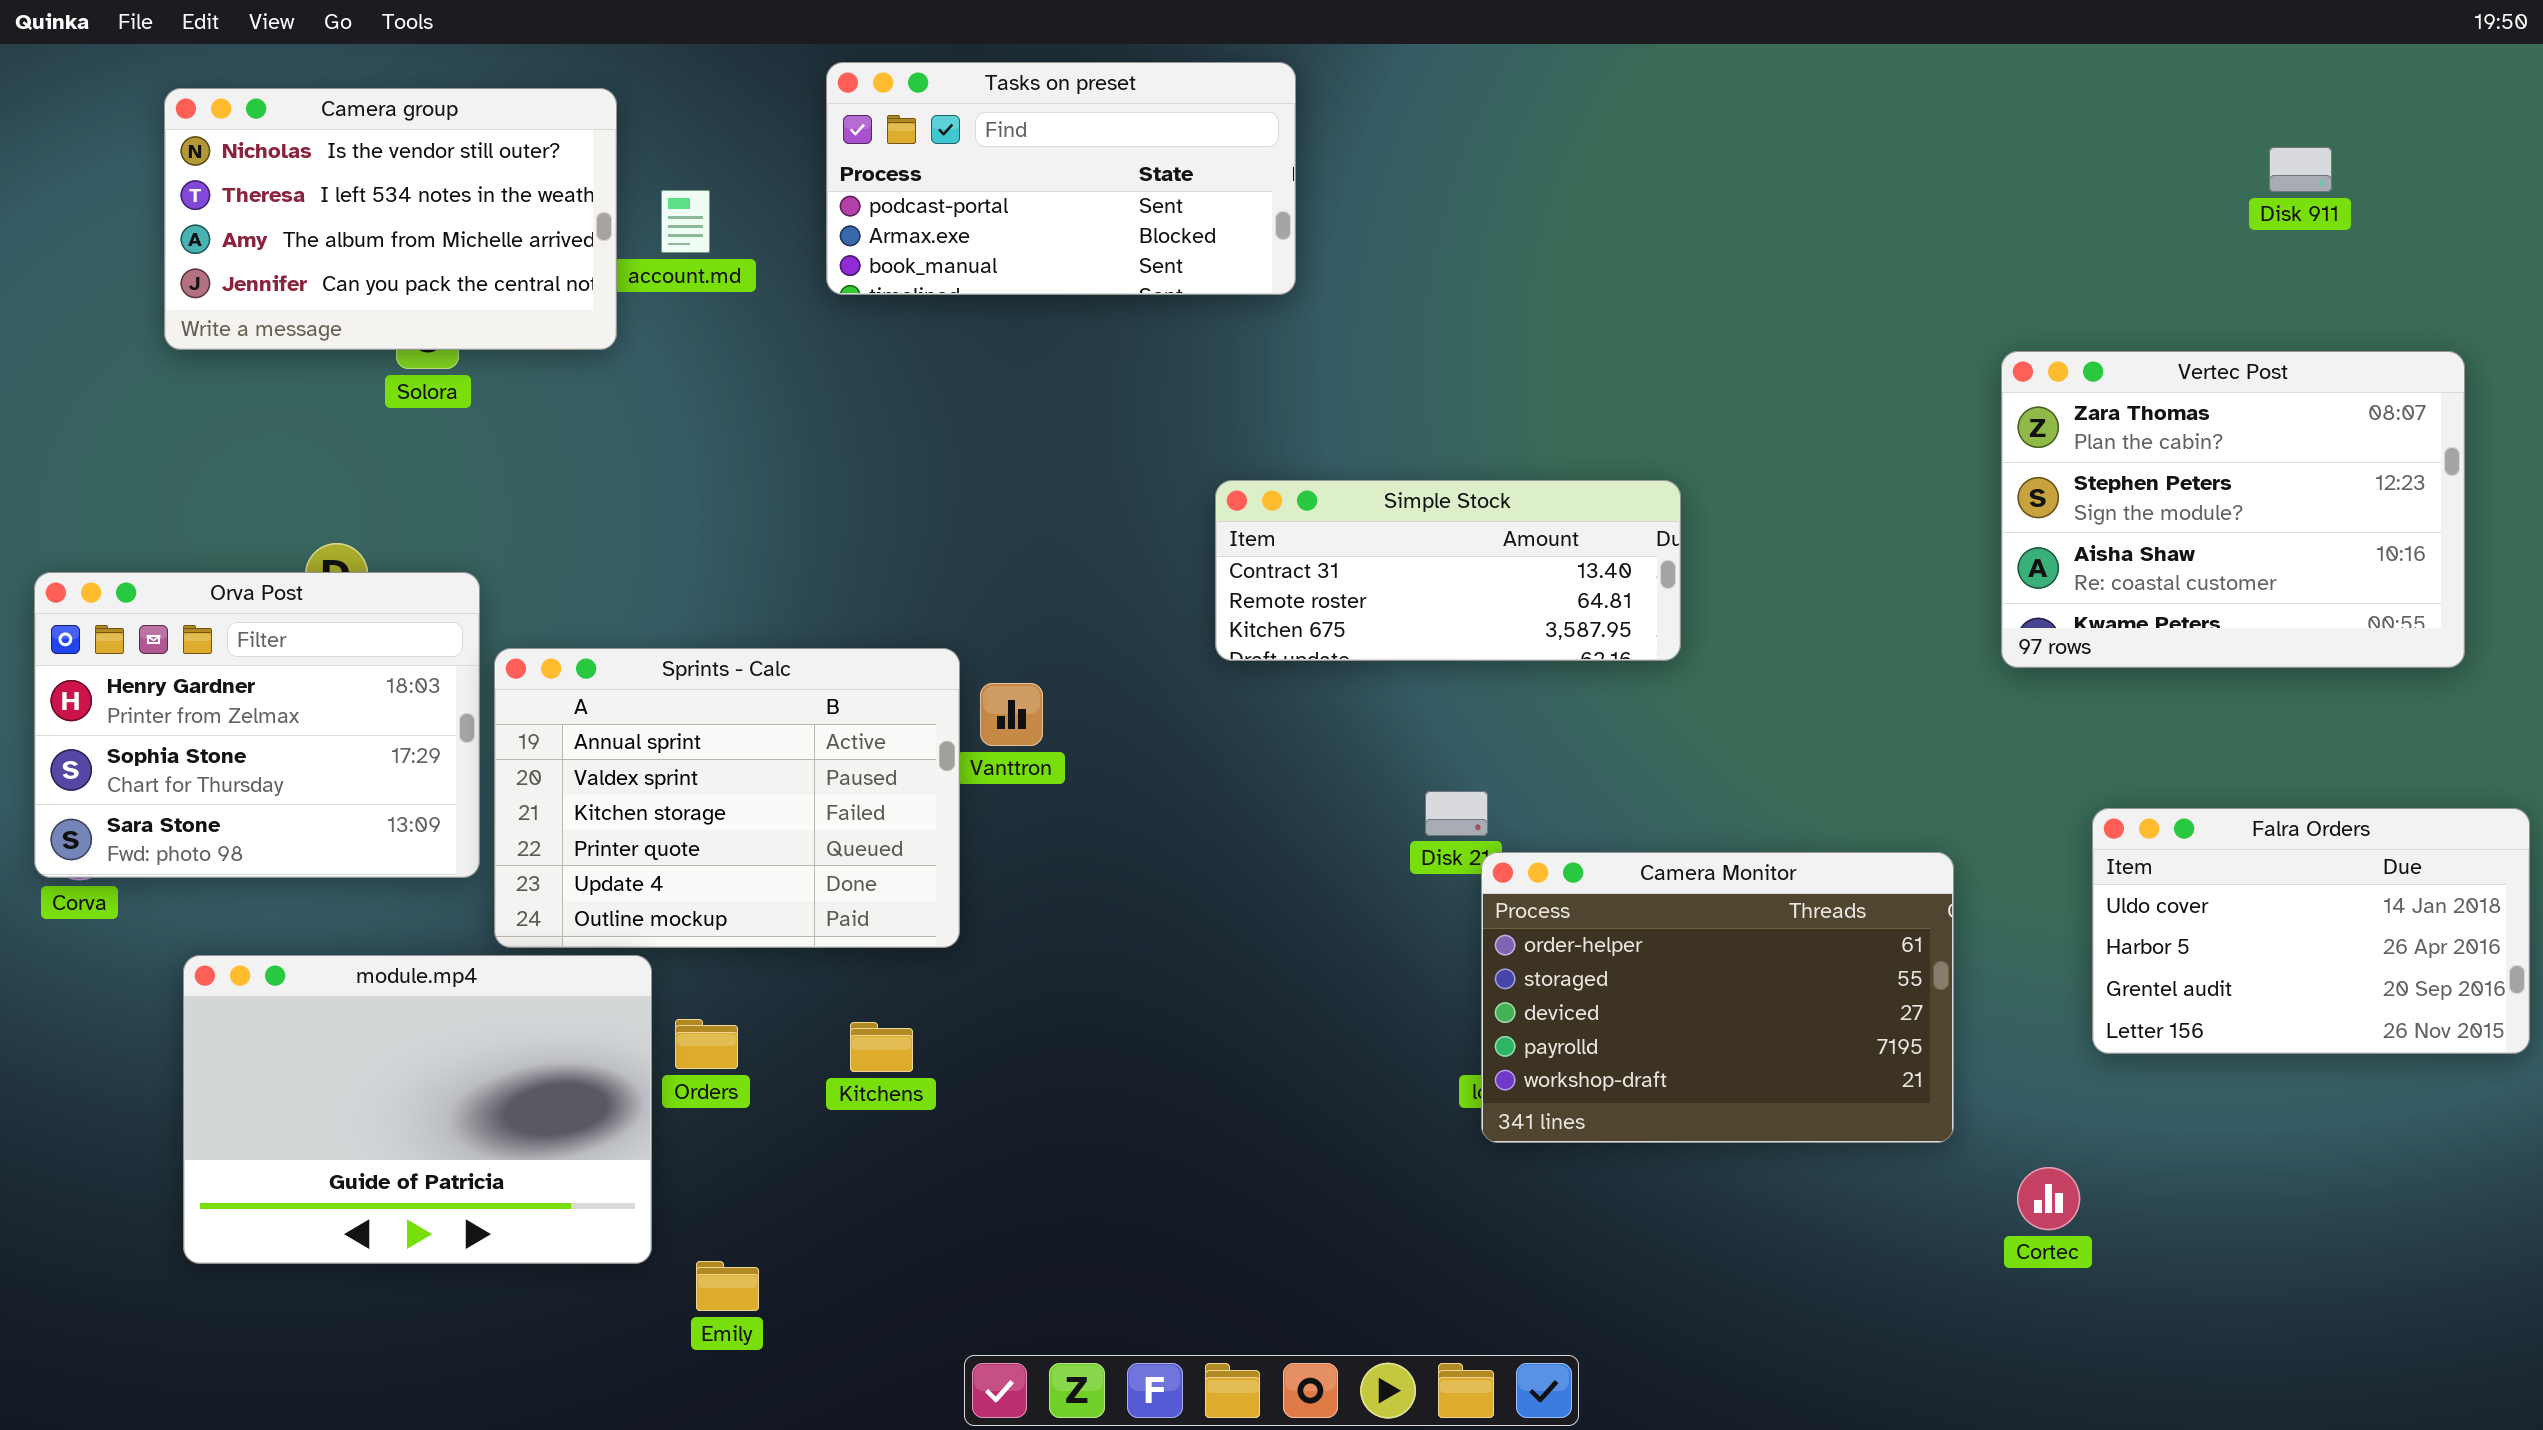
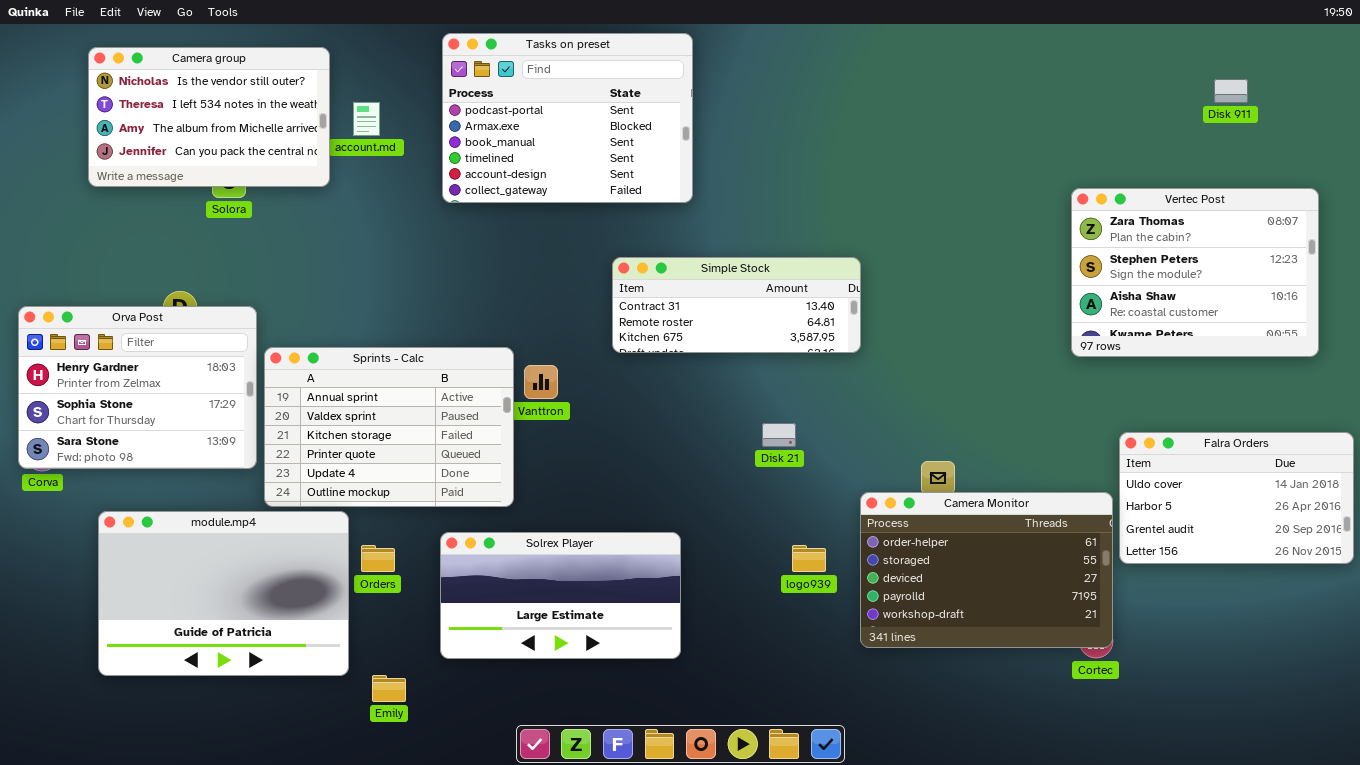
Tasks on preset: [826,62,1296,295] -> [442,33,693,203], resized
Simple Stock: [1215,480,1681,661] -> [612,257,861,353], moved
Camera Monitor: [1481,852,1954,1143] -> [860,492,1113,648], moved
Solrex Player: none -> [440,532,681,659], opened

